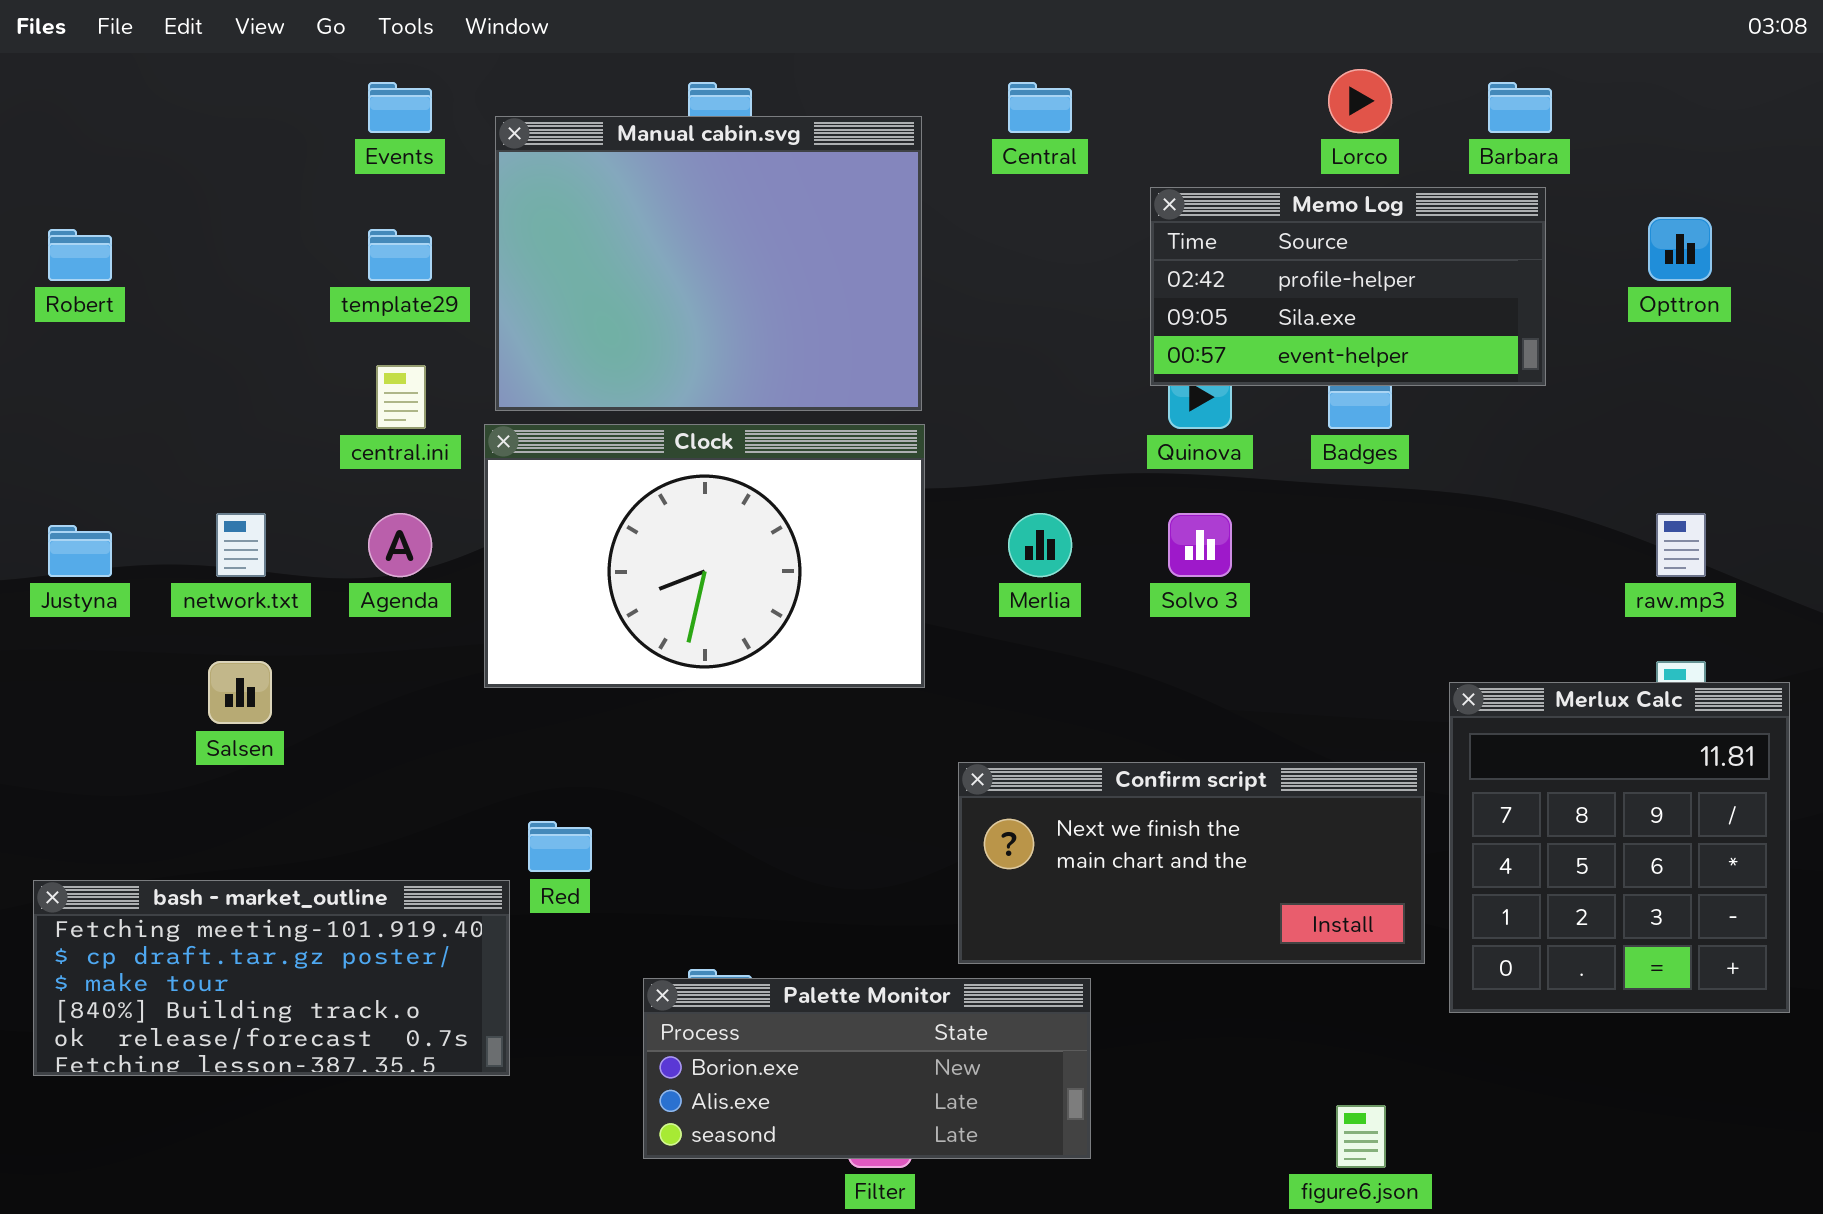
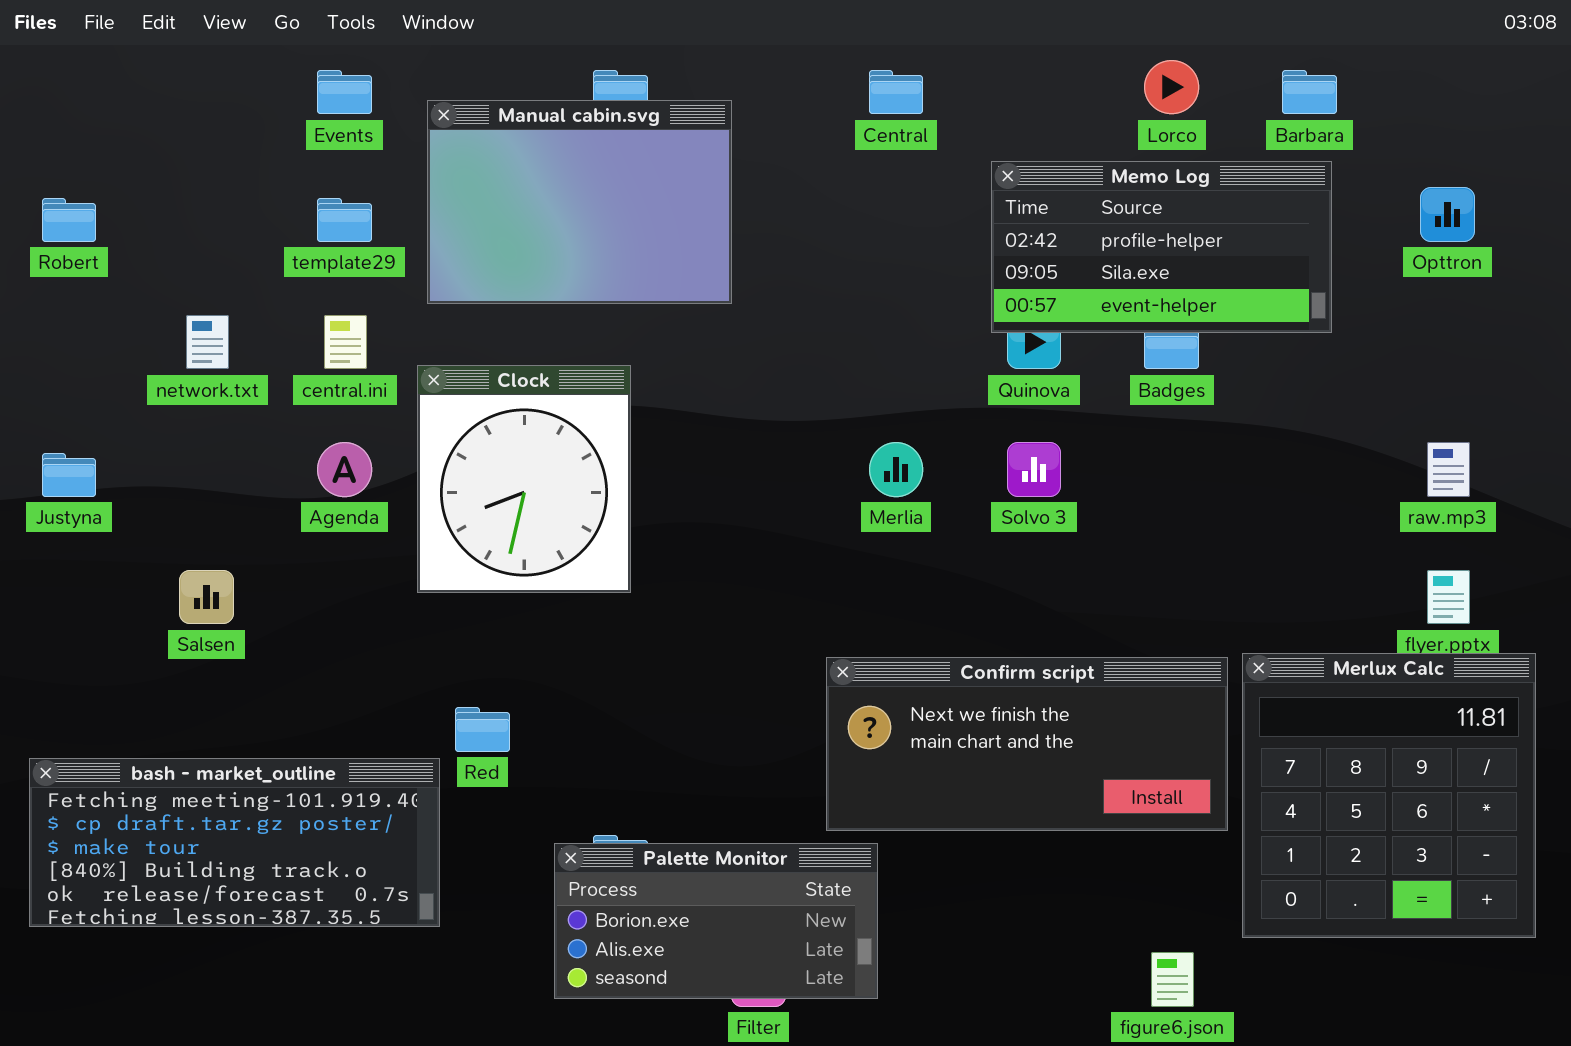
Manual cabin.svg: [495,116,922,411] -> [427,100,732,304], resized
Clock: [484,424,925,688] -> [417,365,631,593], resized
network.txt: [216,513,266,577] -> [186,315,229,369], moved
Merlux Calc: [1449,682,1790,1013] -> [1242,653,1536,938], moved
Palette Monitor: [643,978,1091,1159] -> [554,843,878,999], resized

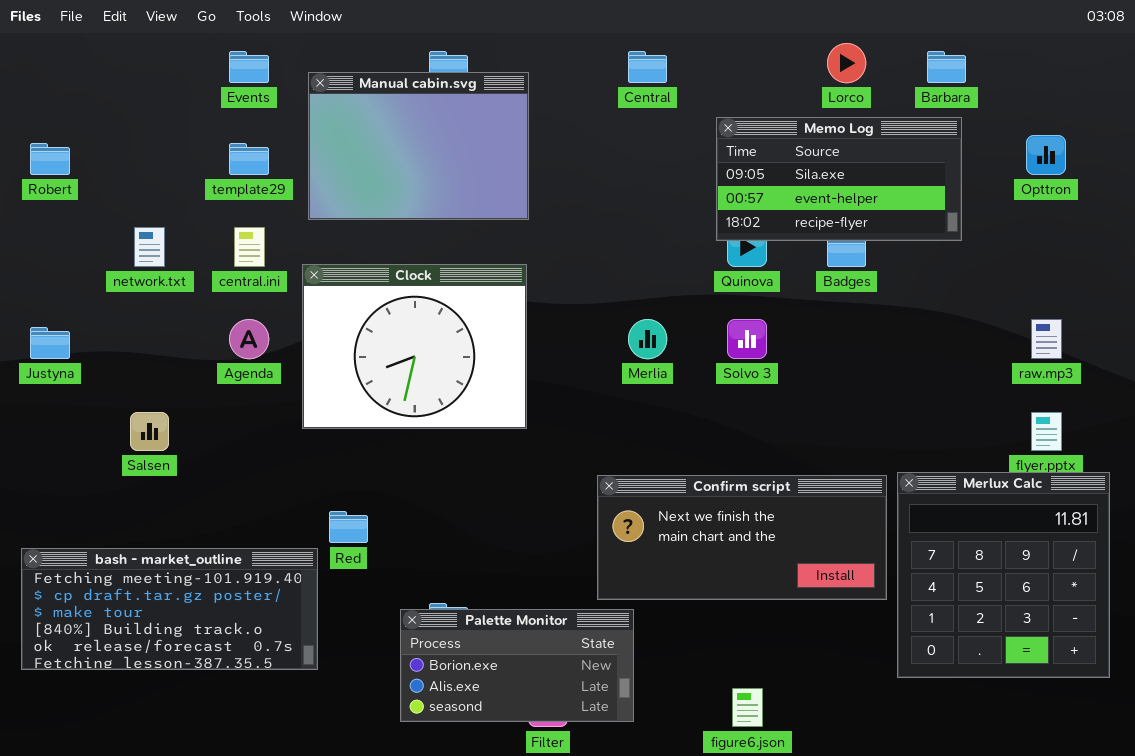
Memo Log: [991,161,1332,333] -> [716,117,962,241], scrolled down 1 row
Clock: [417,365,631,593] -> [302,264,527,429], resized
figure6.json: [1151,952,1194,1007] -> [732,688,763,727], moved

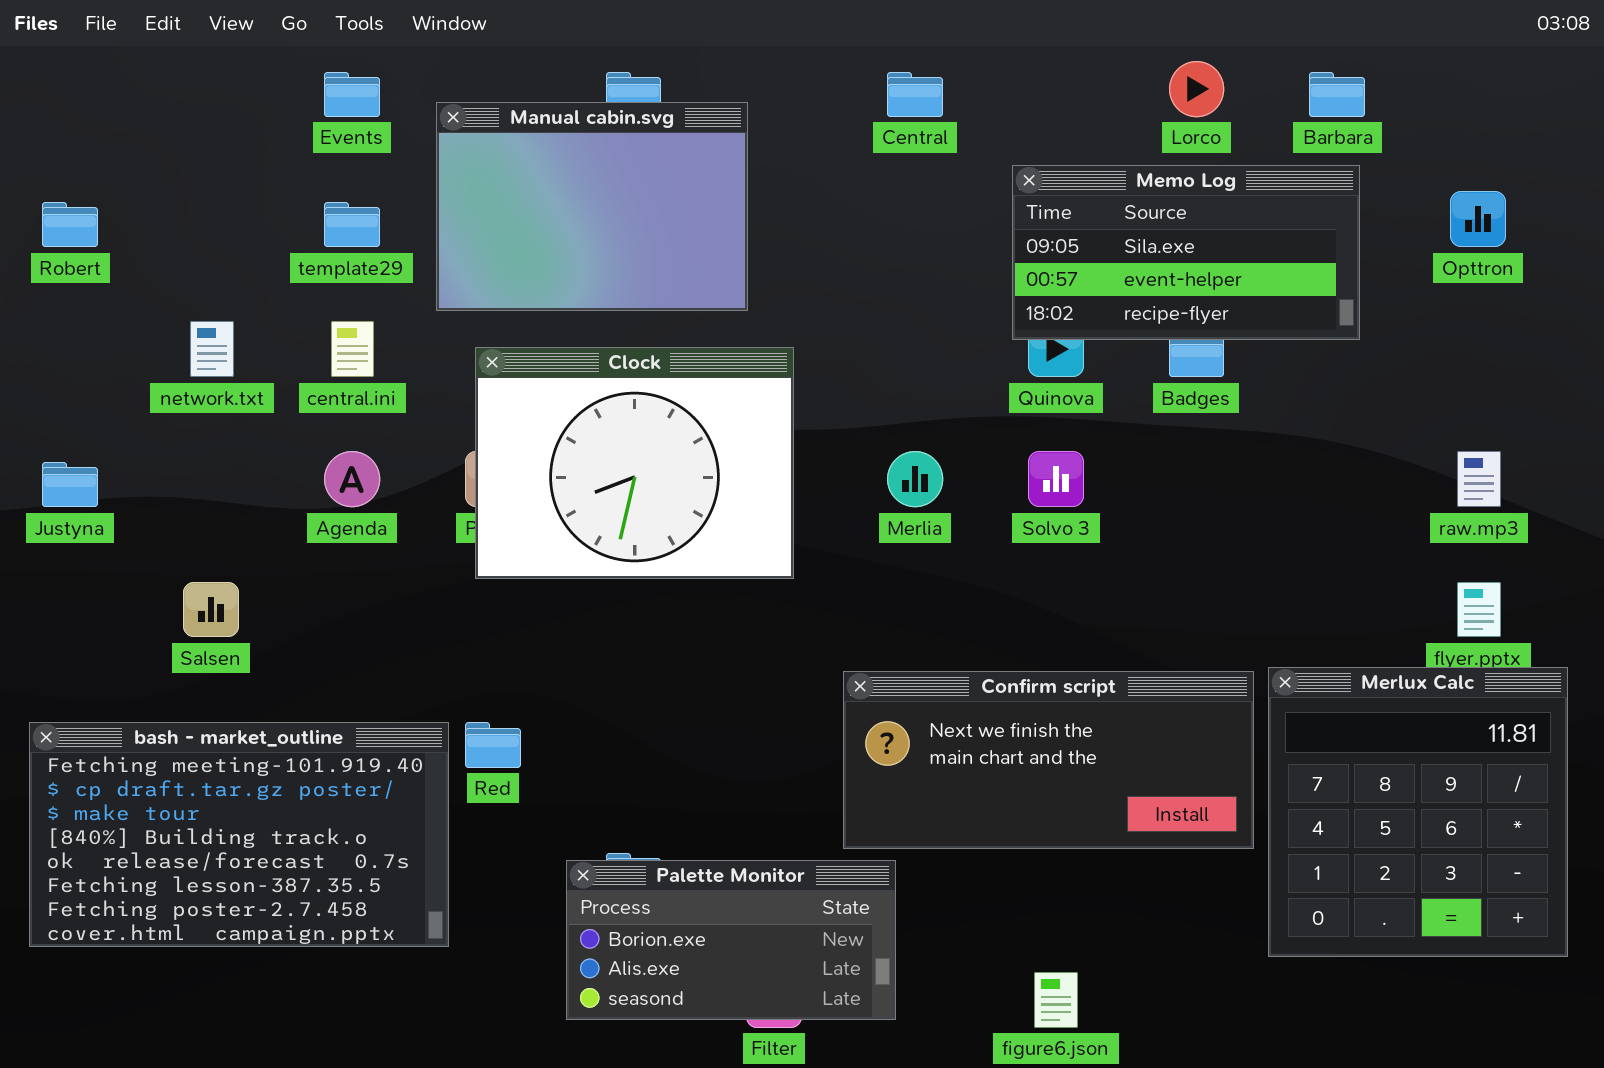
Clock: [302,264,527,429] -> [475,347,794,579], moved
bash - market_outline: [21,548,318,670] -> [29,722,449,947], resized

